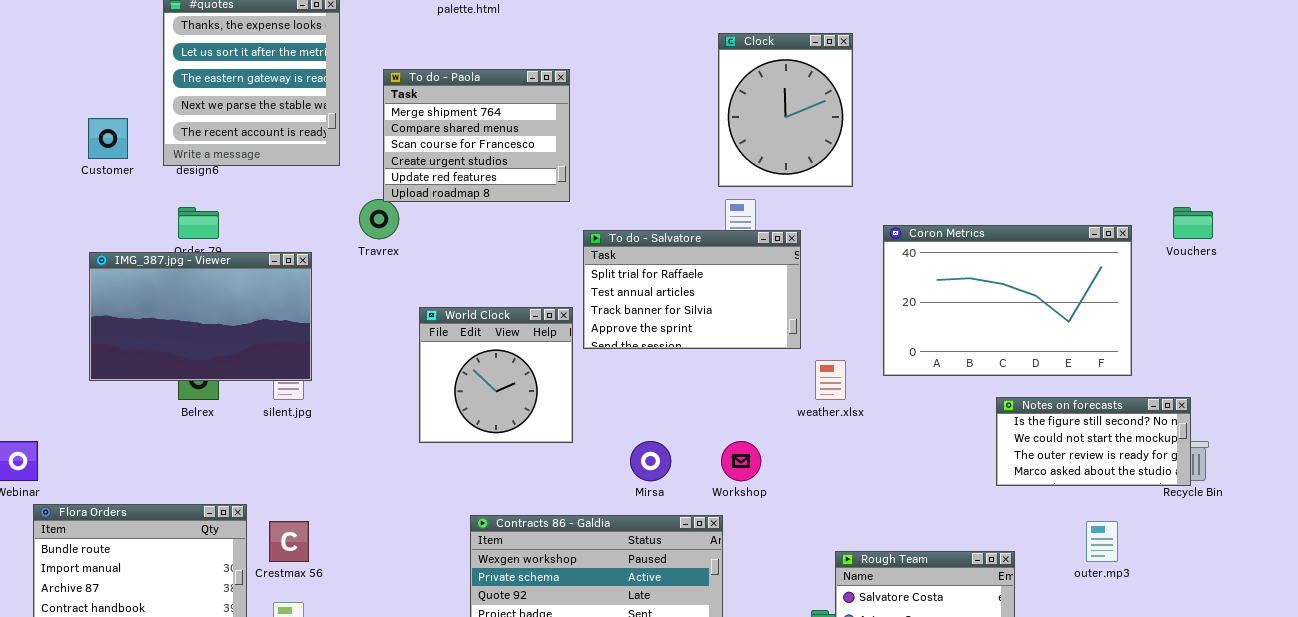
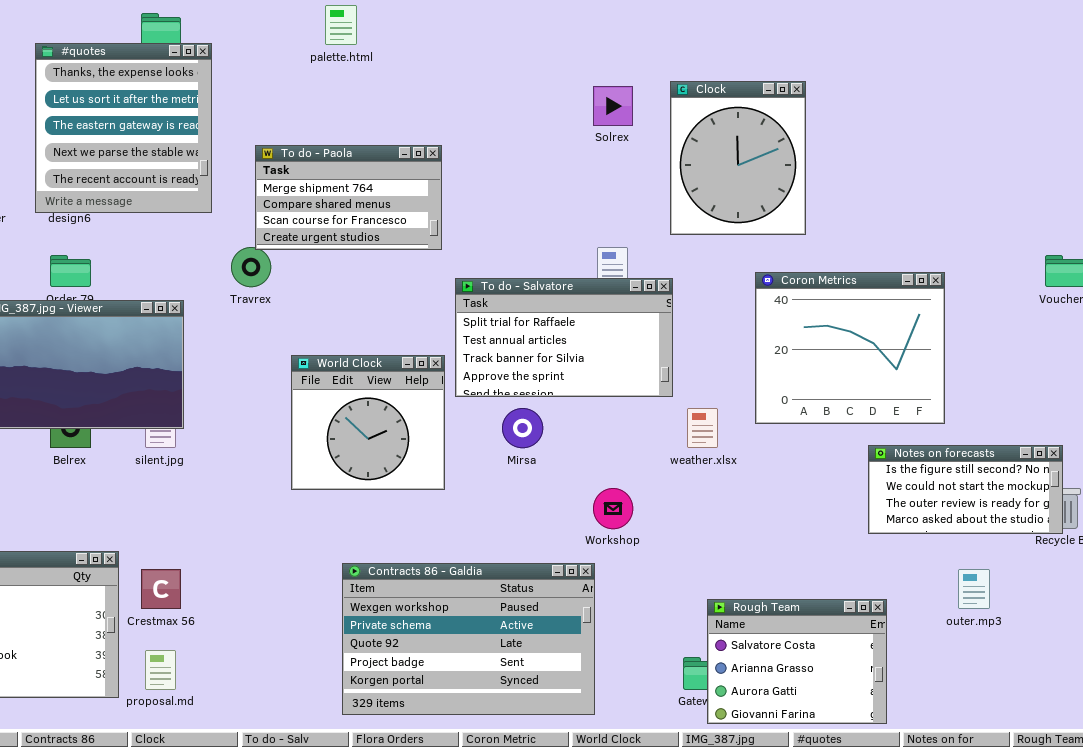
Clock: [718,33,853,187] -> [670,81,806,235], moved
To do - Paola: [383,69,570,202] -> [255,145,442,250], resized
Coron Metrics: [883,225,1132,376] -> [755,272,945,424], resized
Mirsa: [630,441,671,481] -> [502,408,543,448], moved

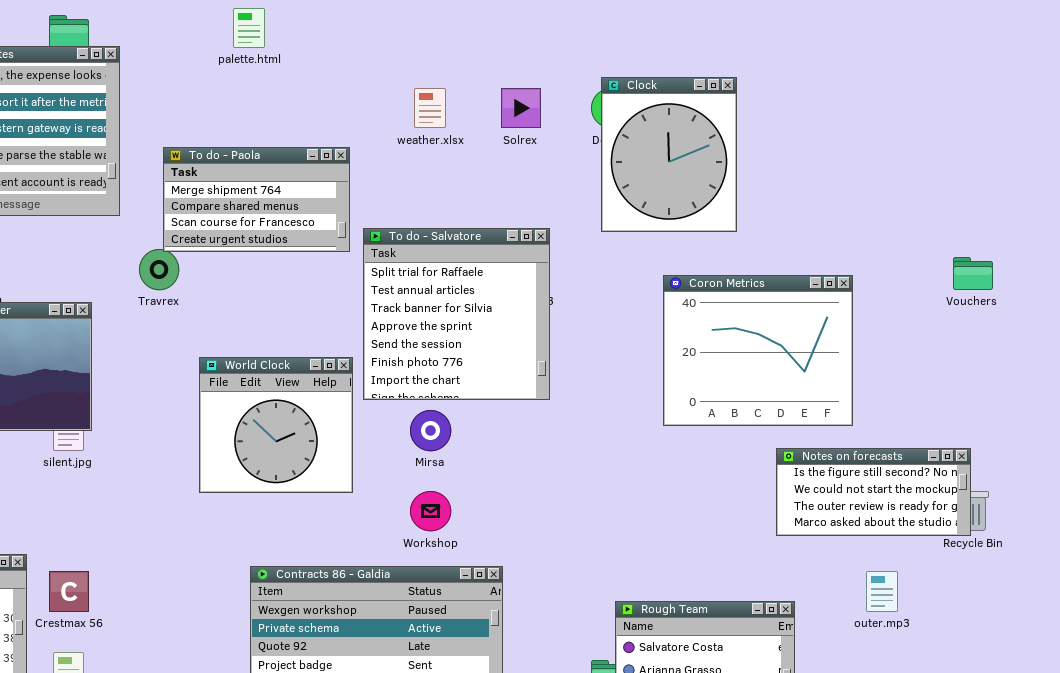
Clock: [670,81,806,235] -> [601,77,737,232], moved
To do - Salvatore: [455,278,673,397] -> [363,228,550,400], resized
weather.xlsx: [687,408,718,448] -> [414,88,446,128], moved
Workshop: [593,488,633,529] -> [410,491,451,531], moved

